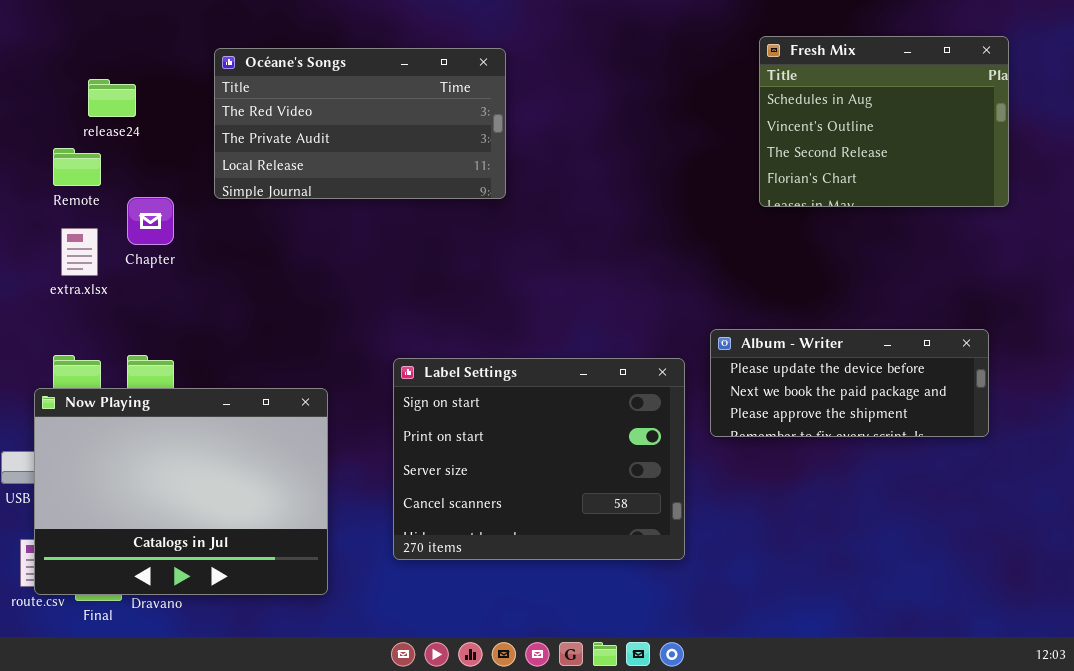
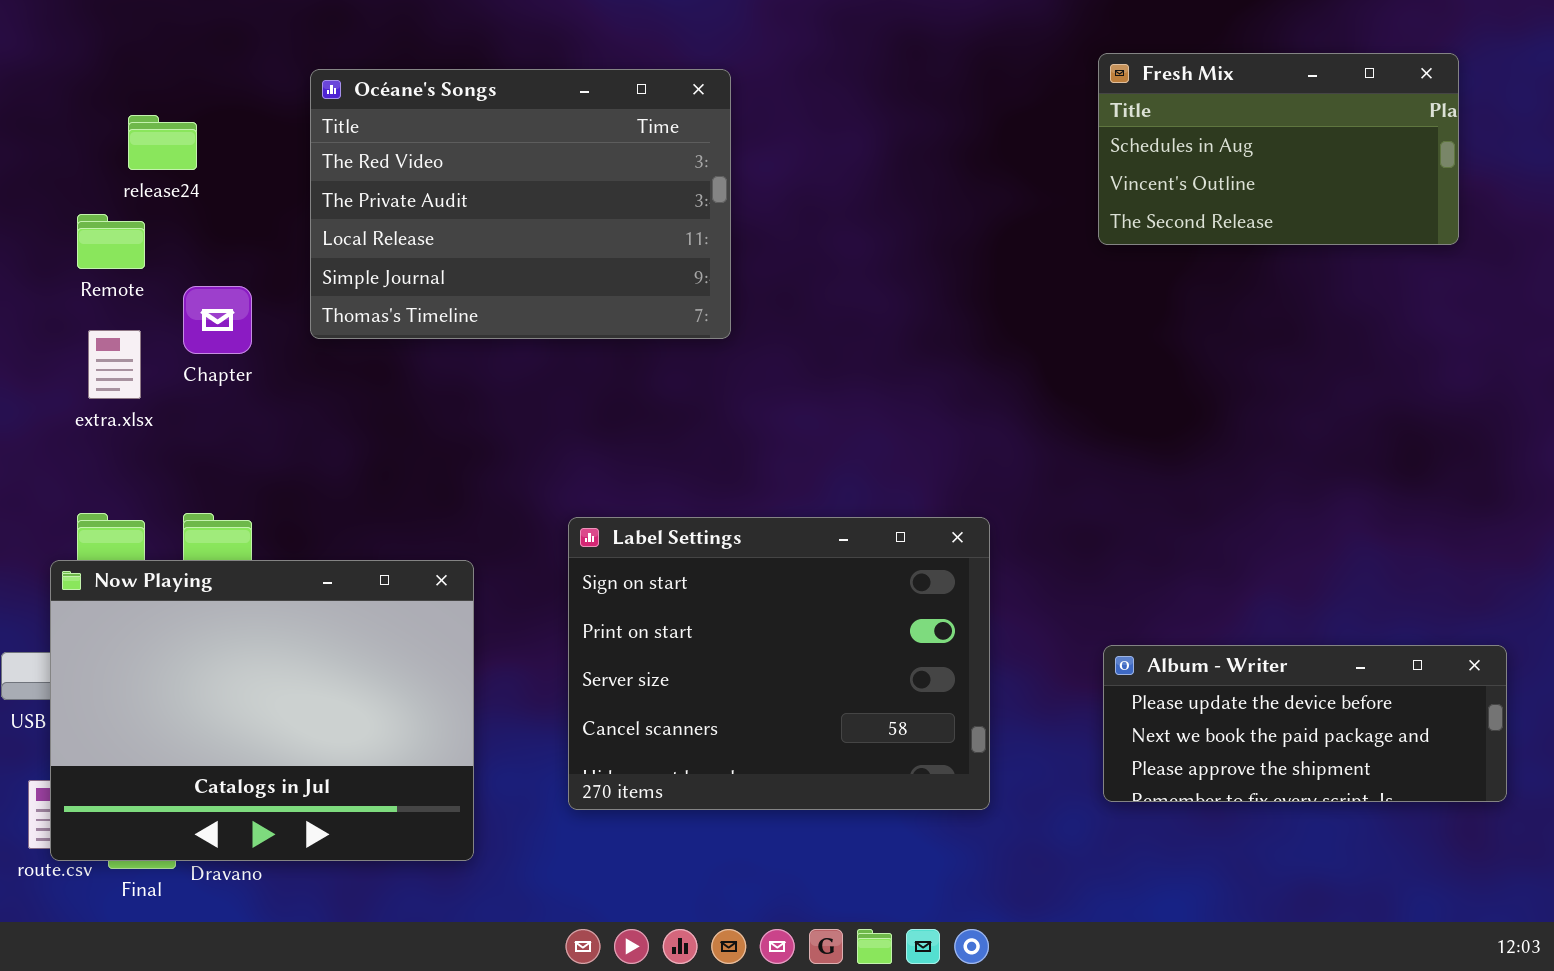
Fresh Mix: [759,36,1009,207] -> [1098,53,1459,245], resized
Océane's Songs: [214,48,506,199] -> [310,69,731,339], resized
Album - Writer: [710,329,989,437] -> [1103,645,1507,802], moved

